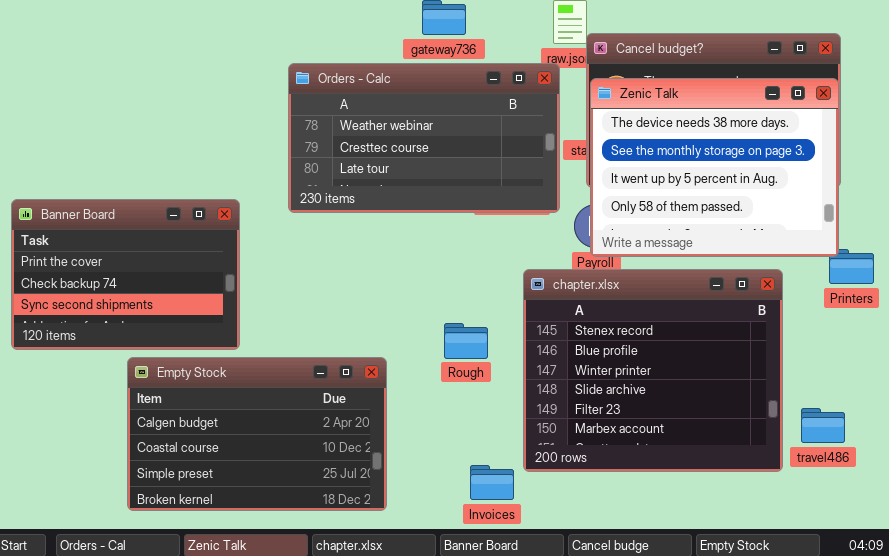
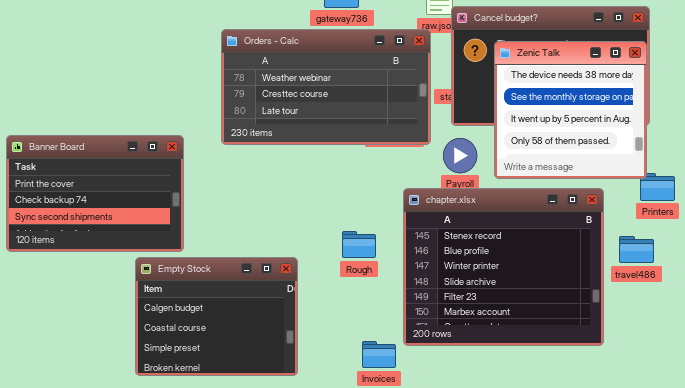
Zenic Talk: [590,78,839,257] -> [494,41,647,179], resized
Empty Stock: [127,357,387,511] -> [135,257,298,376], resized
travel486: [801,408,845,443] -> [619,236,654,263], moved

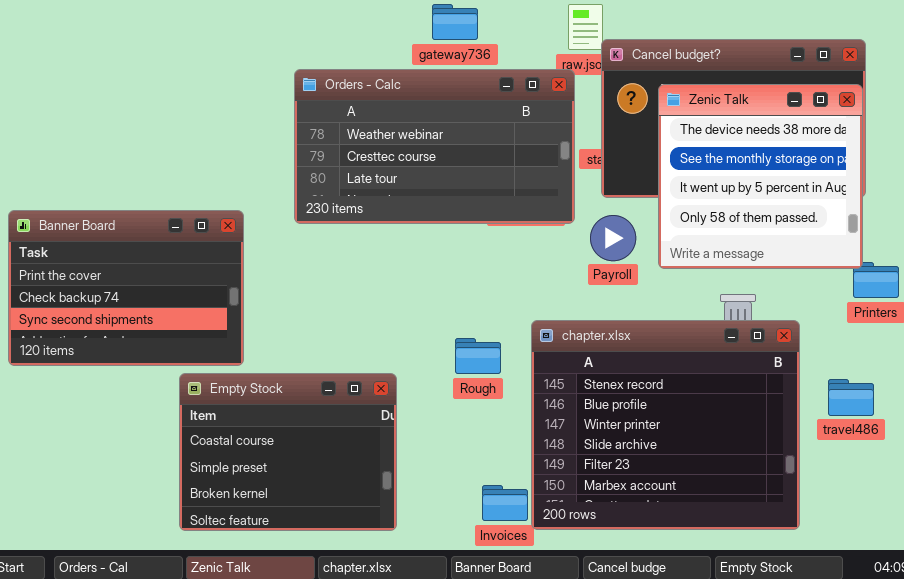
chapter.xlsx: [403,188,604,346] -> [531,320,800,530], moved
travel486: [619,236,654,263] -> [828,379,874,416], moved
Empty Stock: [135,257,298,376] -> [179,373,397,531], scrolled down 1 row

